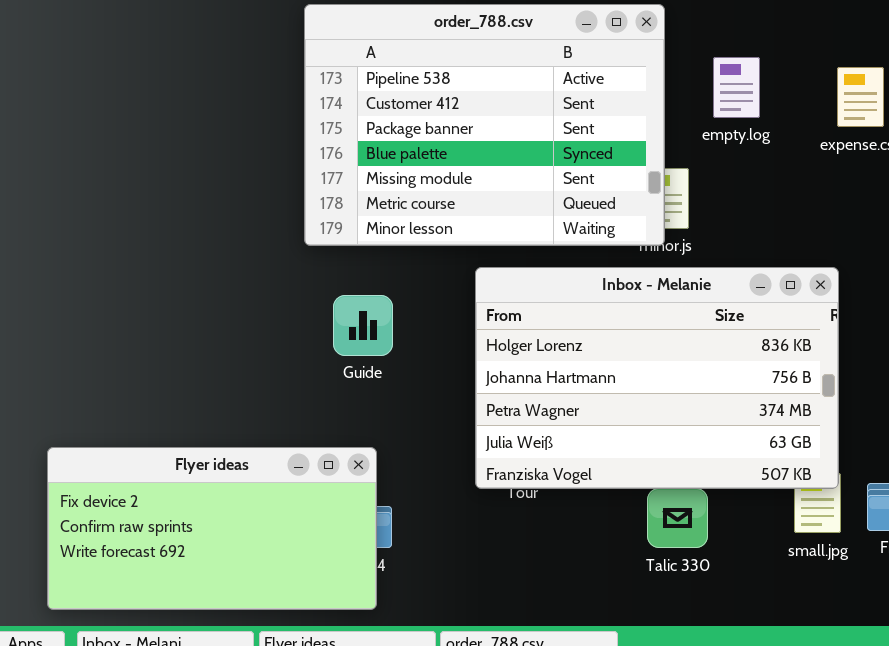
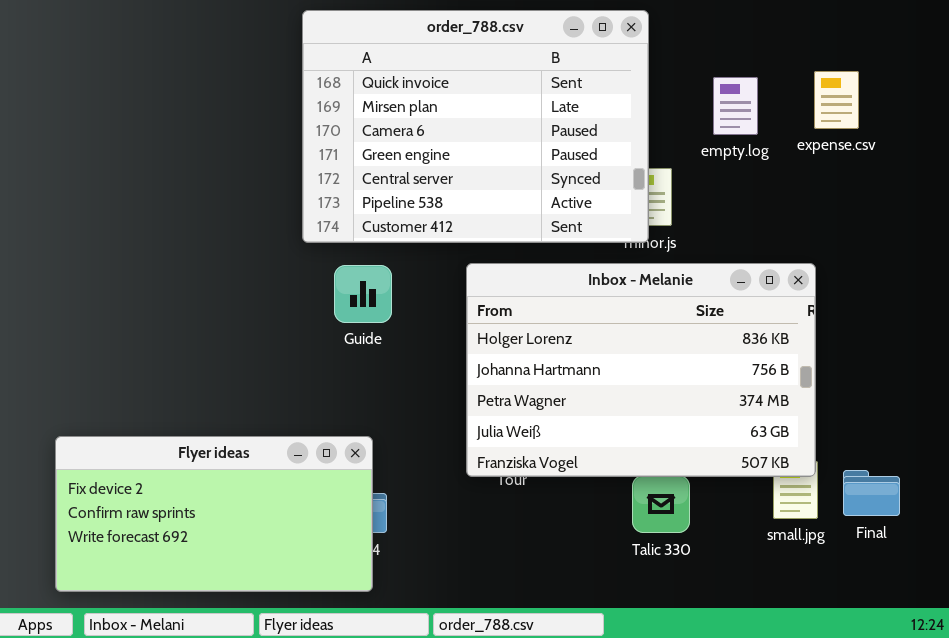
order_788.csv: [304,4,665,246] -> [302,10,649,243], scrolled up 5 rows
empty.log: [713,57,760,118] -> [713,77,758,135], moved
Guide: [333,295,393,356] -> [334,265,392,323], moved

